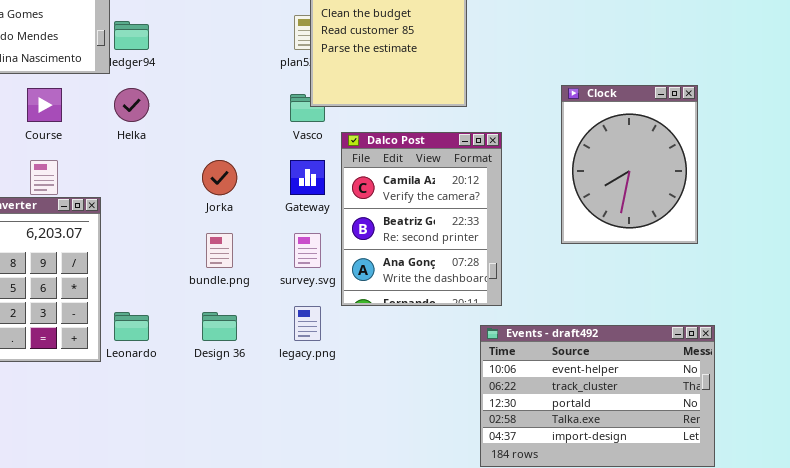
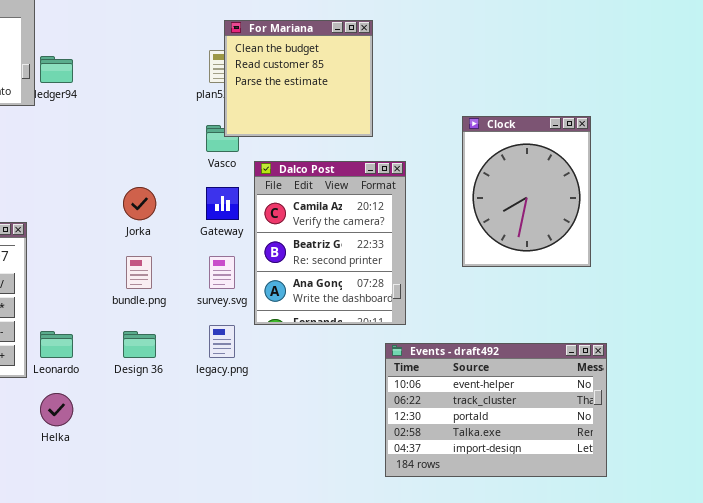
Helka: [114,88,149,122] -> [40,393,73,426], moved

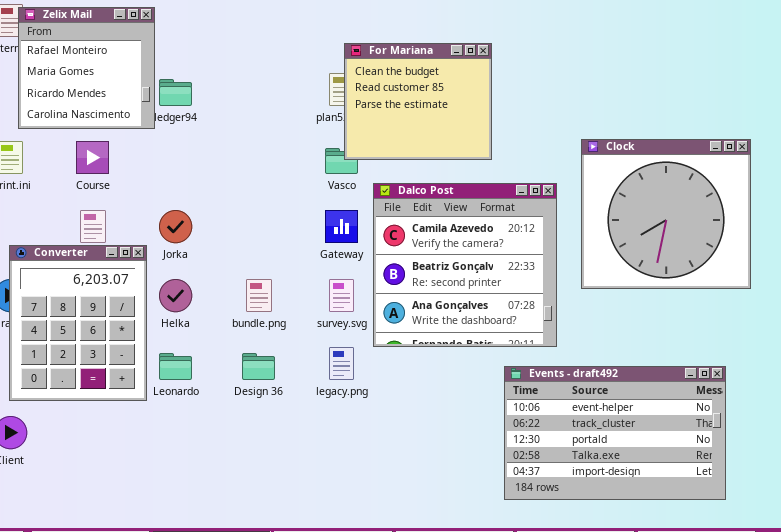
Clock: [462,116,591,267] -> [581,139,751,289], resized
Dalco Post: [254,161,406,325] -> [373,183,557,347], resized
Jorka: [123,187,156,220] -> [159,210,192,243], moved
Helka: [40,393,73,426] -> [159,279,192,312], moved

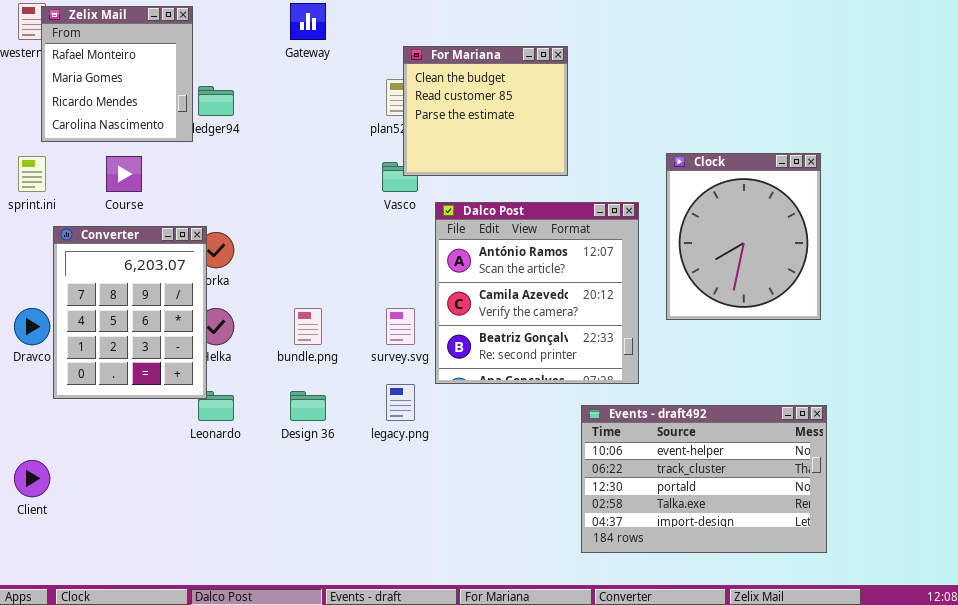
Clock: [581,139,751,289] -> [666,153,821,320], resized
Dalco Post: [373,183,557,347] -> [435,202,639,384], scrolled up 1 row
Gateway: [325,210,358,243] -> [290,3,326,40], moved
Converter: [9,245,147,401] -> [53,226,207,399], moved

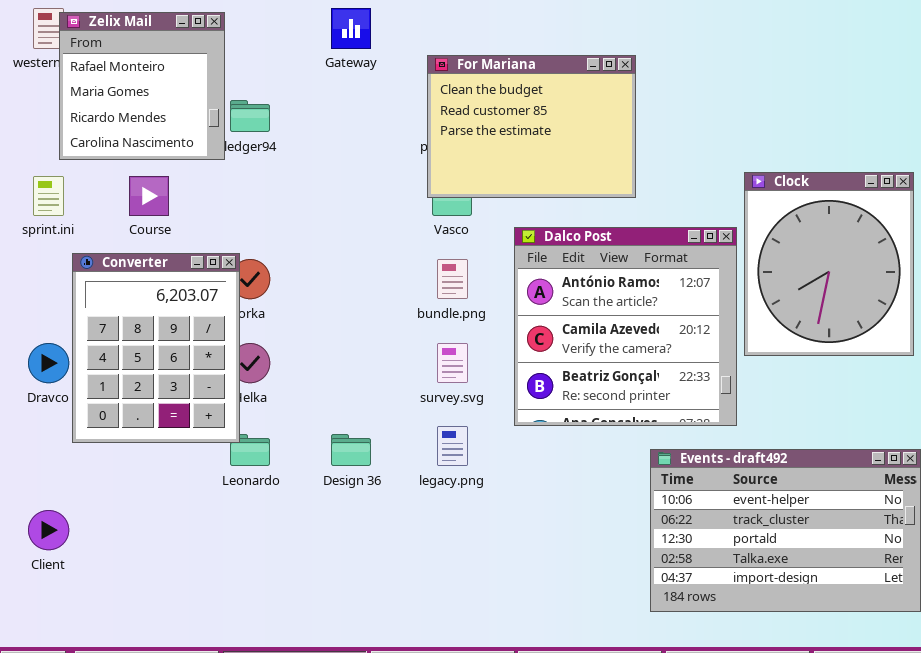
For Mariana: [403,46,568,176] -> [427,55,636,198], resized
Dalco Post: [435,202,639,384] -> [514,227,737,426], moved
bundle.png: [294,308,322,345] -> [437,259,468,299], moved

